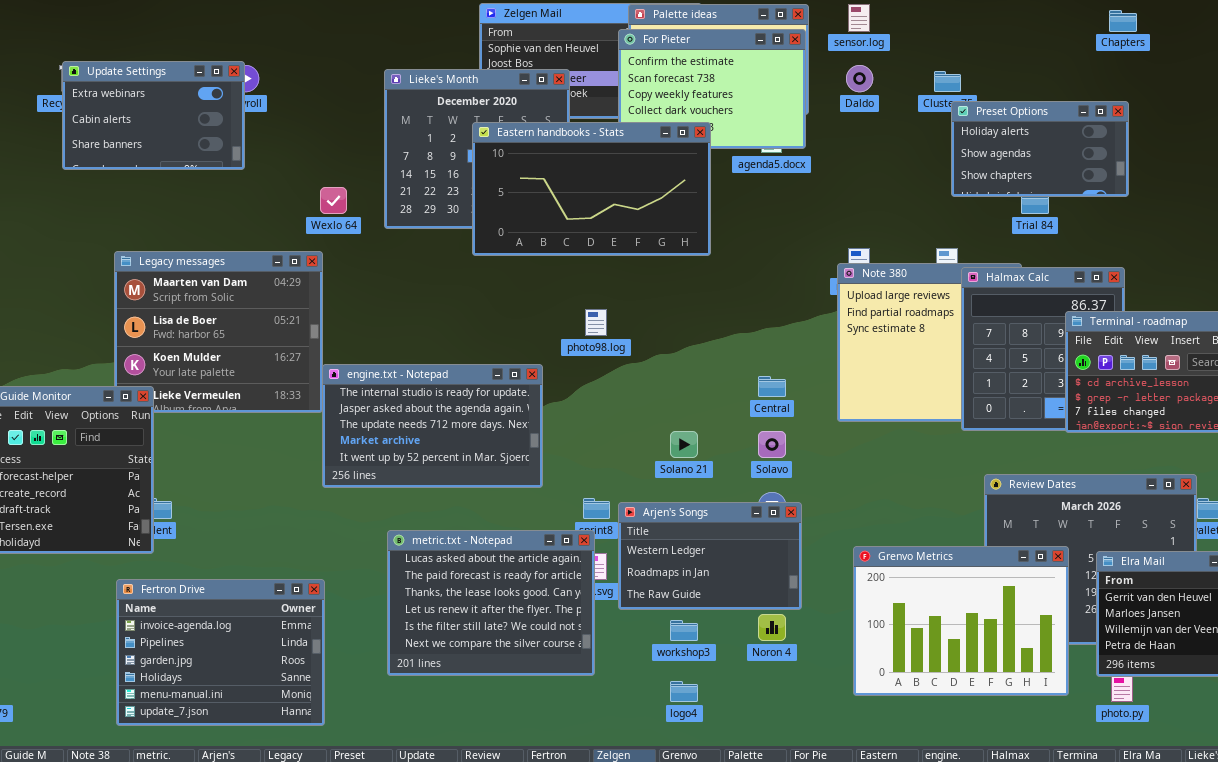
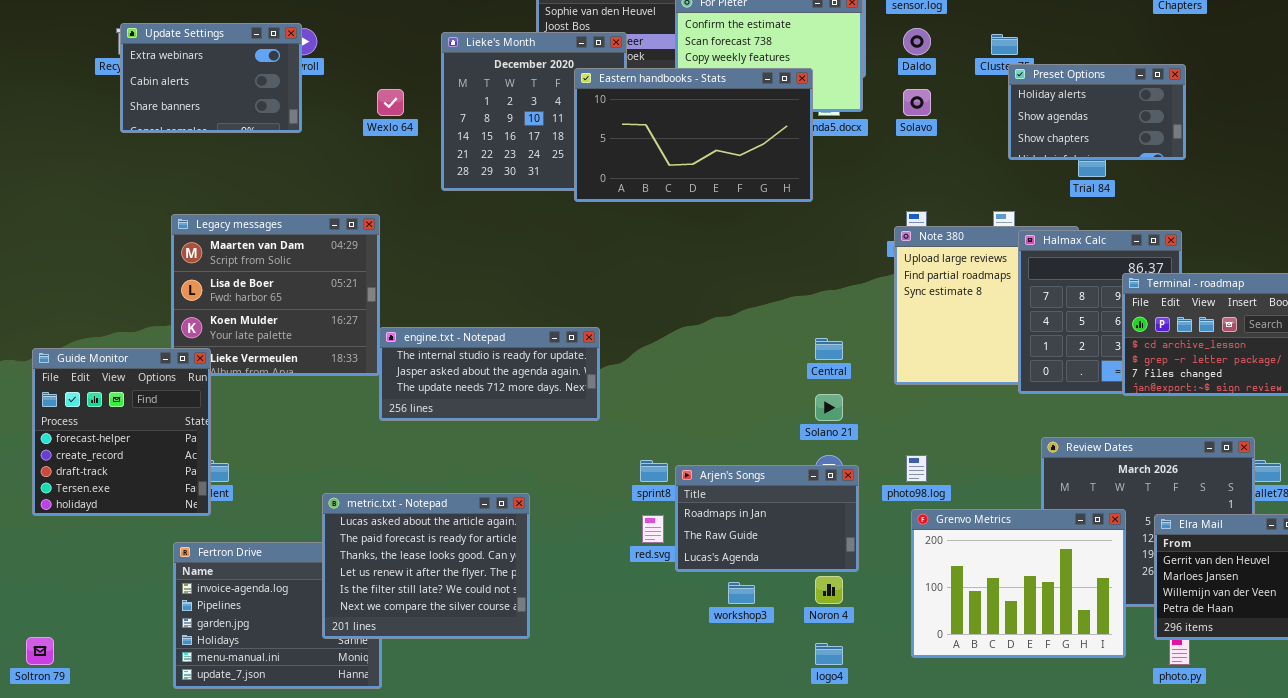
Eastern handbooks - Stats: [472,122,711,256] -> [574,68,813,202], moved
Wexlo 64: [320,187,347,214] -> [377,89,404,116], moved
photo98.log: [585,309,607,336] -> [906,455,927,482], moved
engine.txt - Notepad: [322,364,543,488] -> [379,327,600,421], resized
Solano 21: [670,431,698,458] -> [815,394,843,421], moved
Solavo: [758,431,786,458] -> [903,89,931,116], moved
Arjen's Songs: [618,502,802,610] -> [675,465,859,572], scrolled down 1 row
metric.txt - Notepad: [387,530,595,676] -> [322,493,530,639], moved
logo4: [670,681,698,702] -> [815,643,843,665], moved

